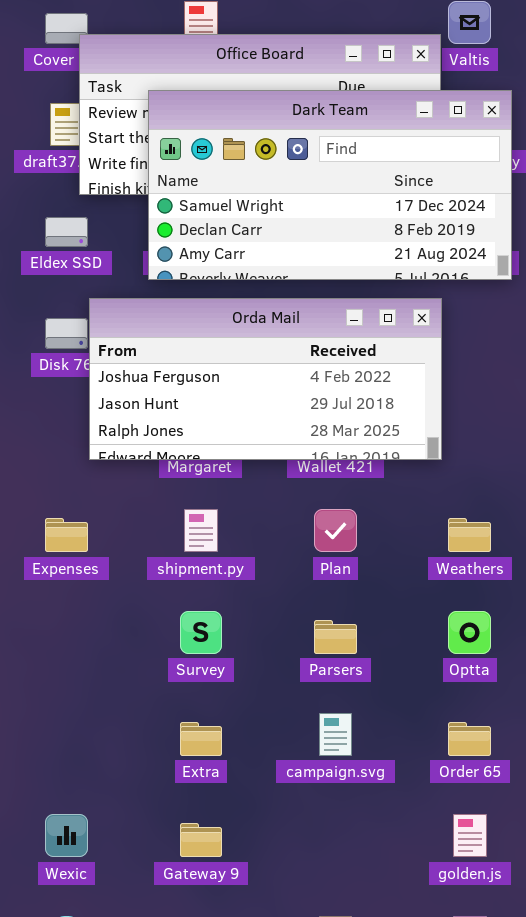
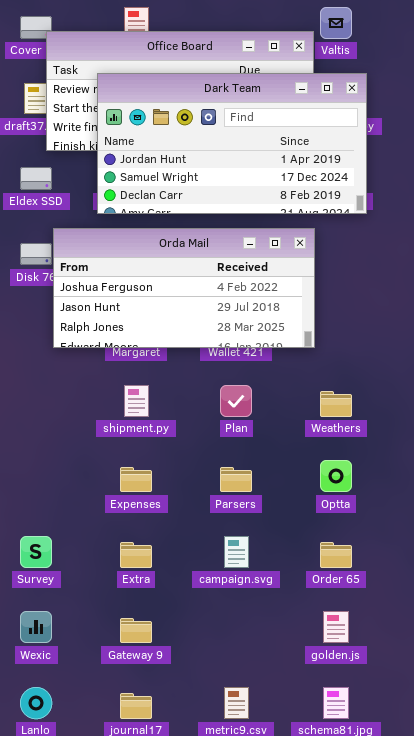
Dark Team: [148,90,512,280] -> [97,73,367,214], scrolled up 1 row
Expenses: [45,518,88,552] -> [120,467,152,492], moved
Survey: [180,611,222,654] -> [20,536,52,568], moved

